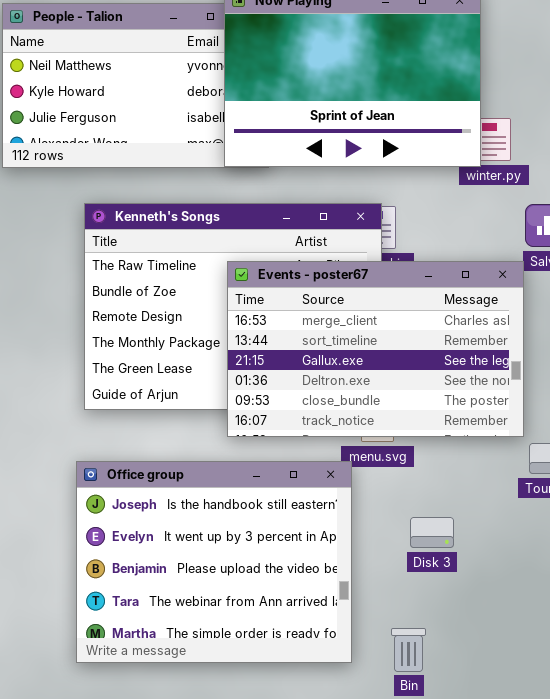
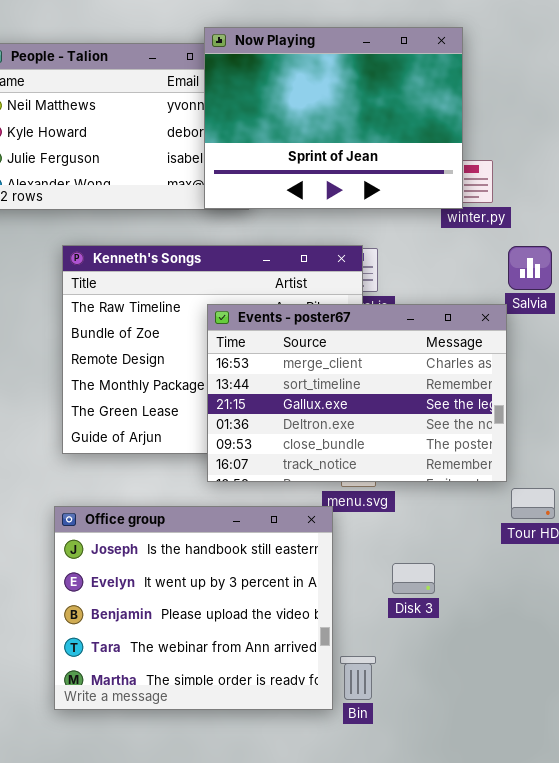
Bin: [391,628,426,672] -> [340,656,376,700], moved

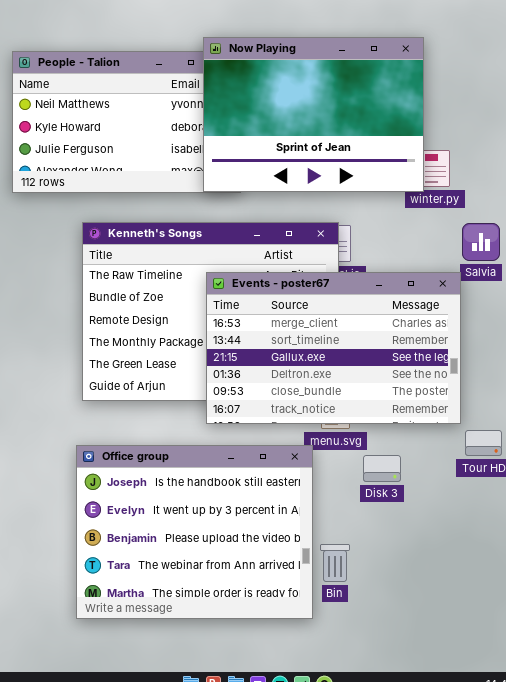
Disk 3: [392,563,435,594] -> [363,455,401,482], moved
Bin: [340,656,376,700] -> [320,544,350,582], moved

